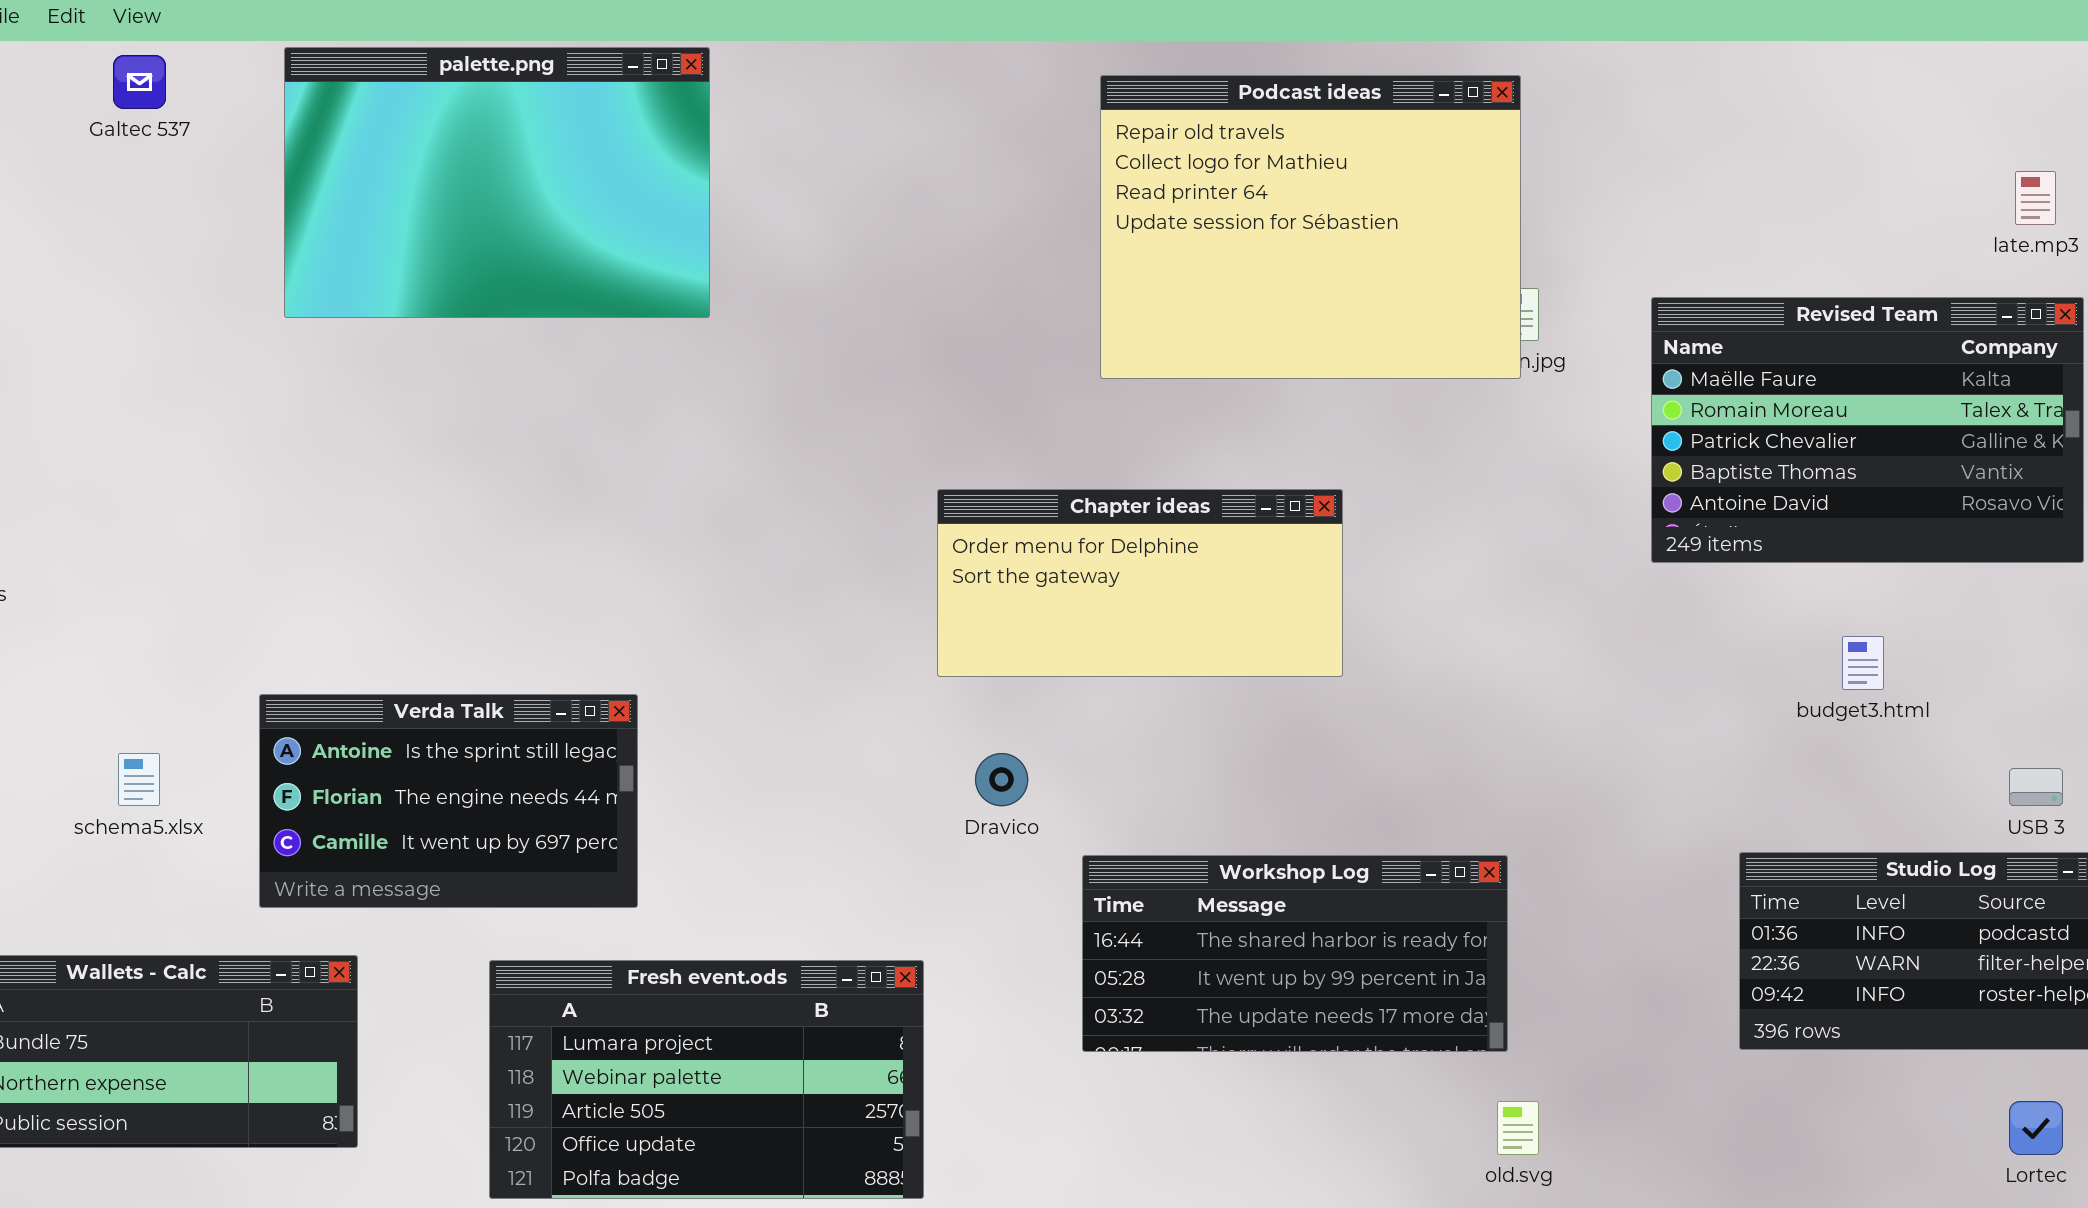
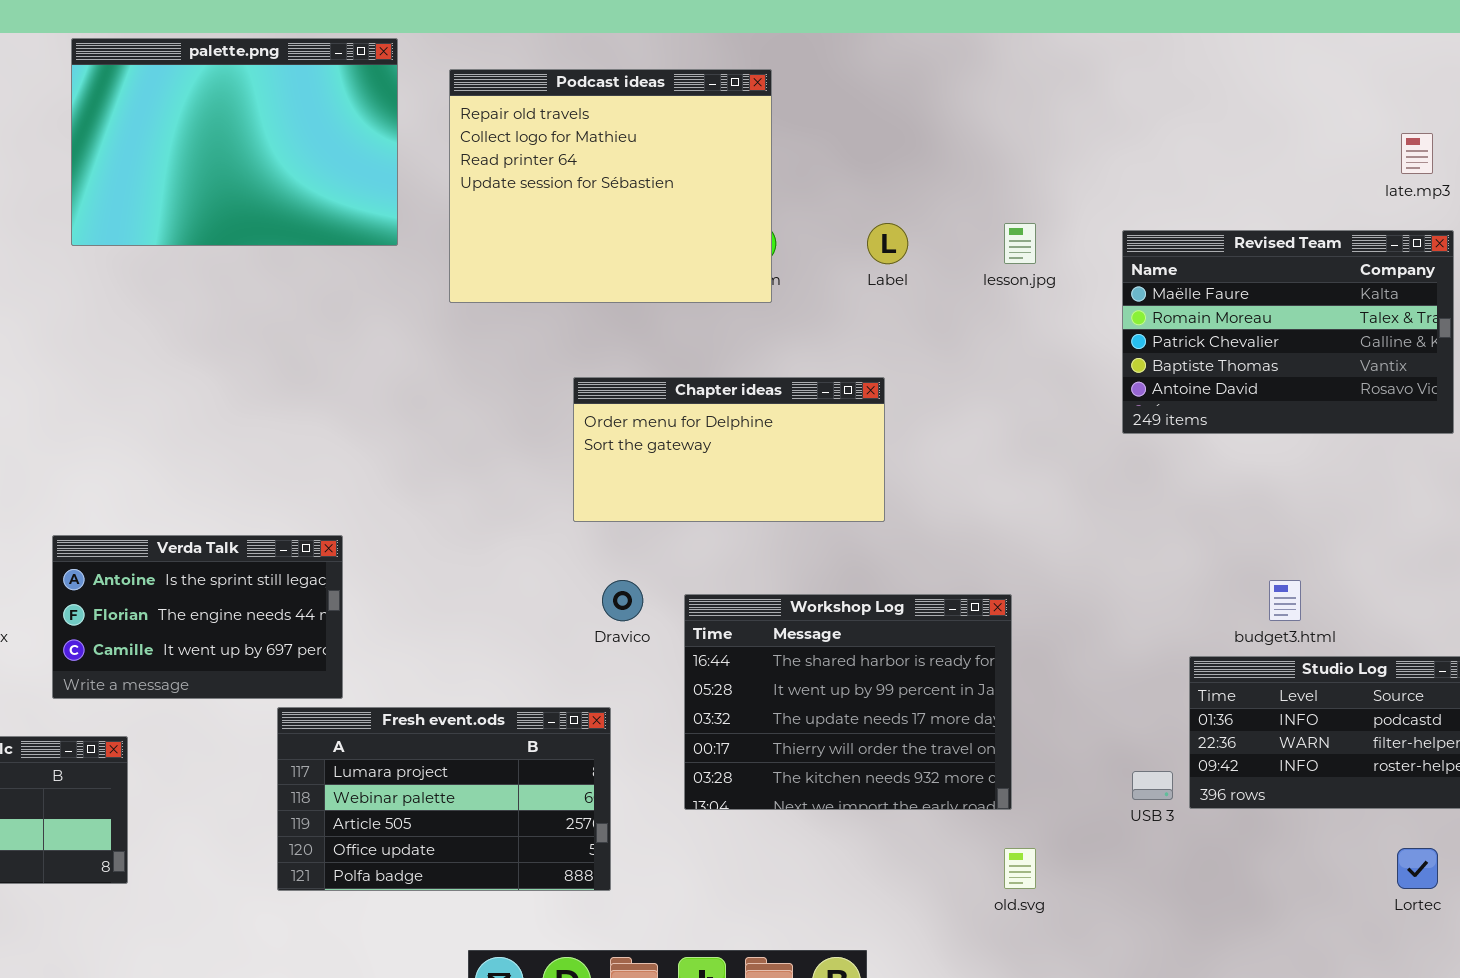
Podcast ideas: [1100,75,1521,379] -> [449,69,772,303], moved
budget3.html: [1842,636,1884,690] -> [1269,580,1301,621], moved
USB 3: [2009,768,2063,806] -> [1132,771,1173,800], moved
Workshop Log: [1082,855,1508,1052] -> [684,594,1012,810], resized
Fresh event.ods: [489,960,924,1199] -> [277,707,611,891], moved

